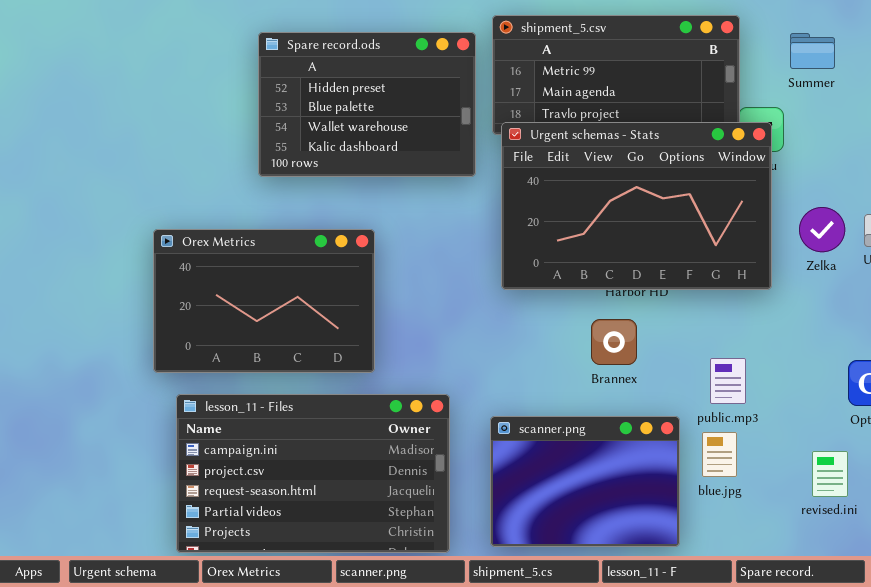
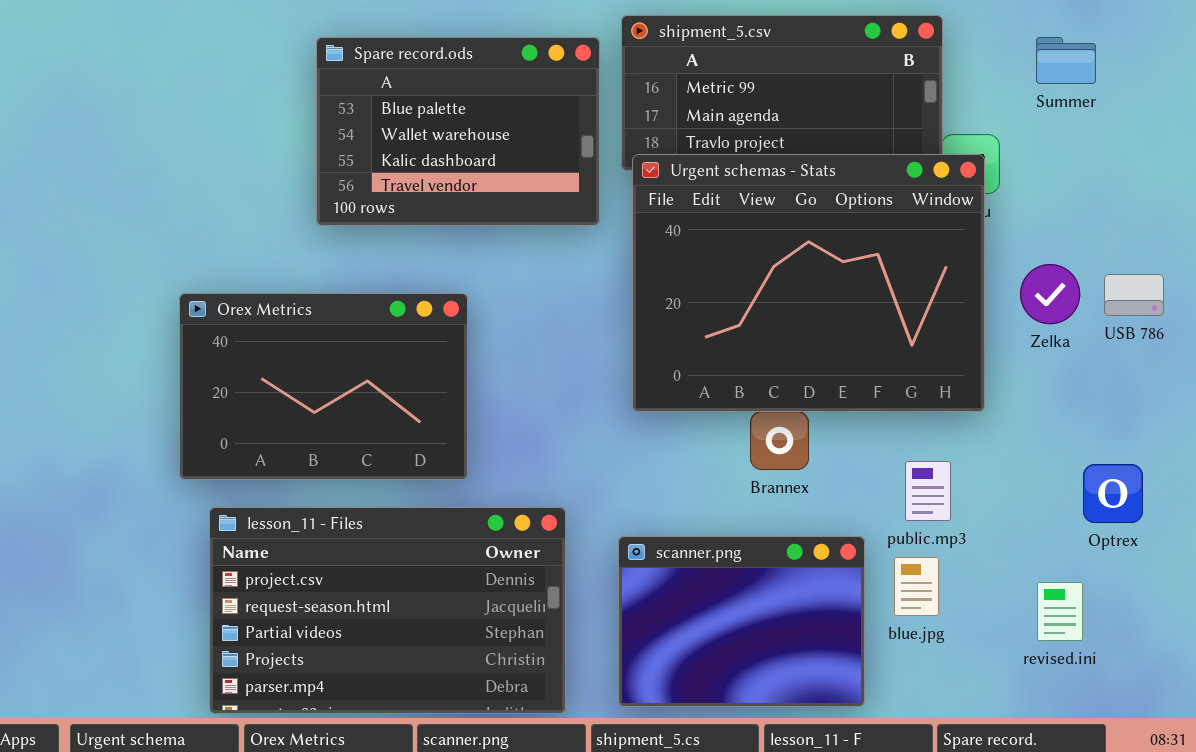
Spare record.ods: [258,32,476,177] -> [316,37,600,226], scrolled down 1 row
Summer: [790,33,835,69] -> [1036,37,1096,84], moved
Urgent schemas - Stats: [501,122,772,290] -> [632,154,985,412], resized
lesson_11 - Files: [176,394,450,553] -> [209,507,566,714], scrolled down 1 row

